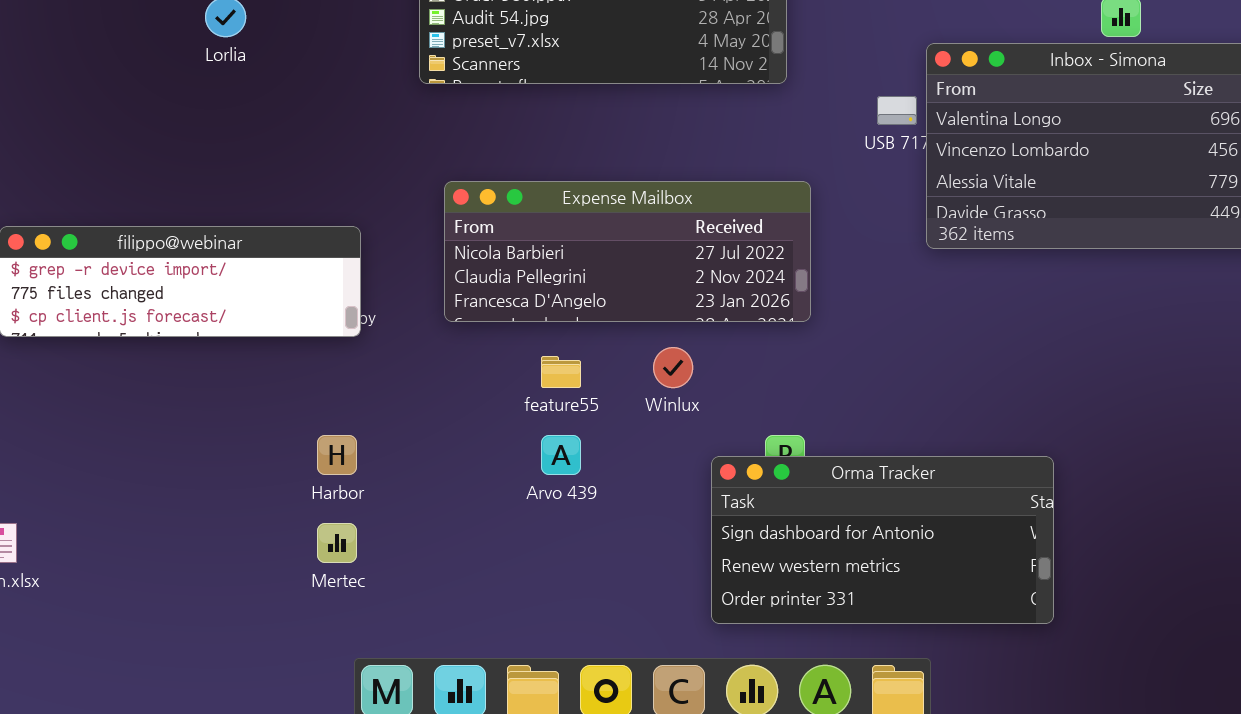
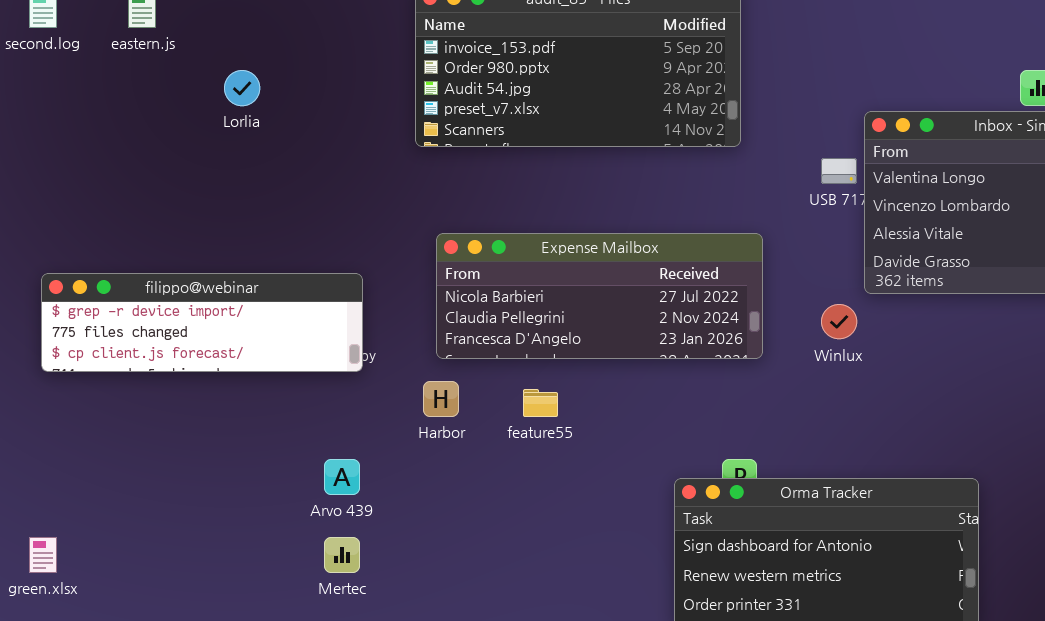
Winlux: [653,347,693,388] -> [821,304,857,339], moved
Harbor: [317,435,357,475] -> [423,381,459,417], moved
Arvo 439: [541,435,581,475] -> [324,459,360,495], moved

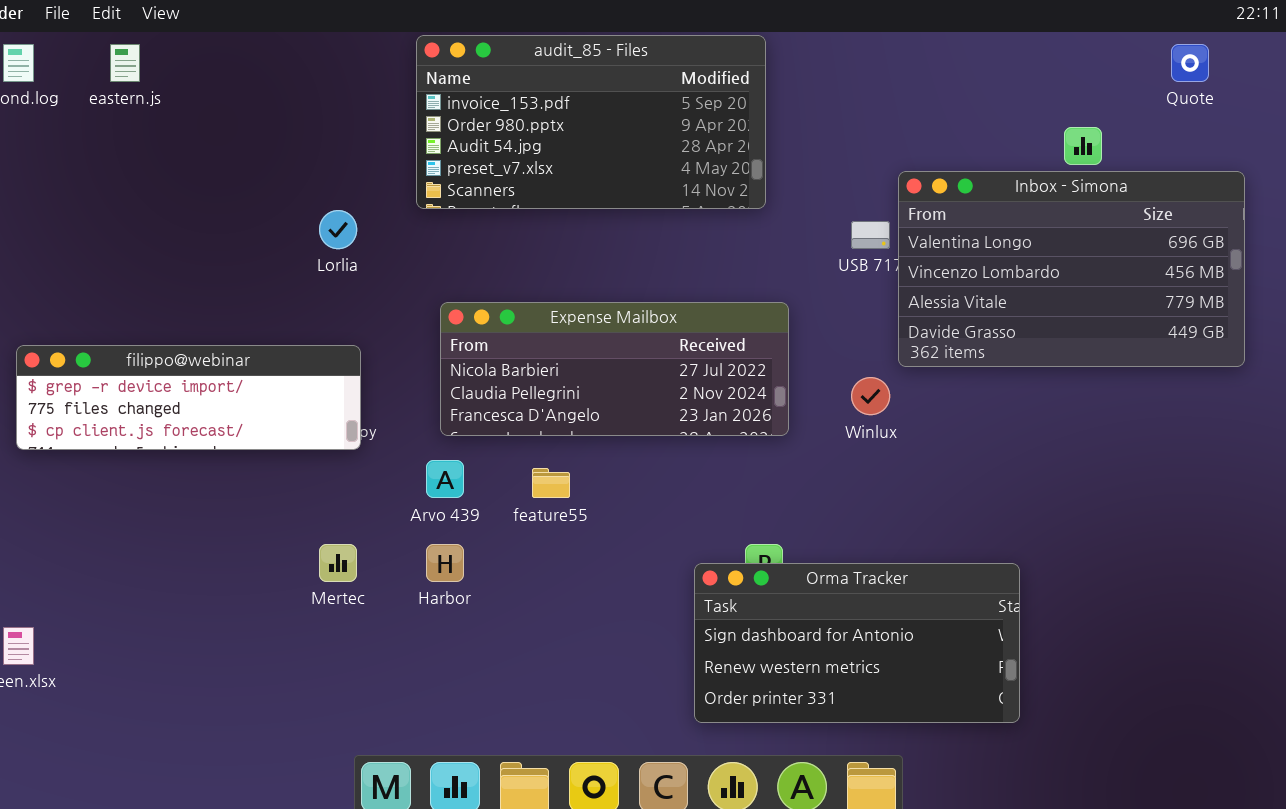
Lorlia: [224,70,260,106] -> [319,210,357,249], moved
Harbor: [423,381,459,417] -> [426,544,464,582], moved
Arvo 439: [324,459,360,495] -> [426,460,464,498], moved
Mertec: [324,537,360,573] -> [319,544,357,582], moved

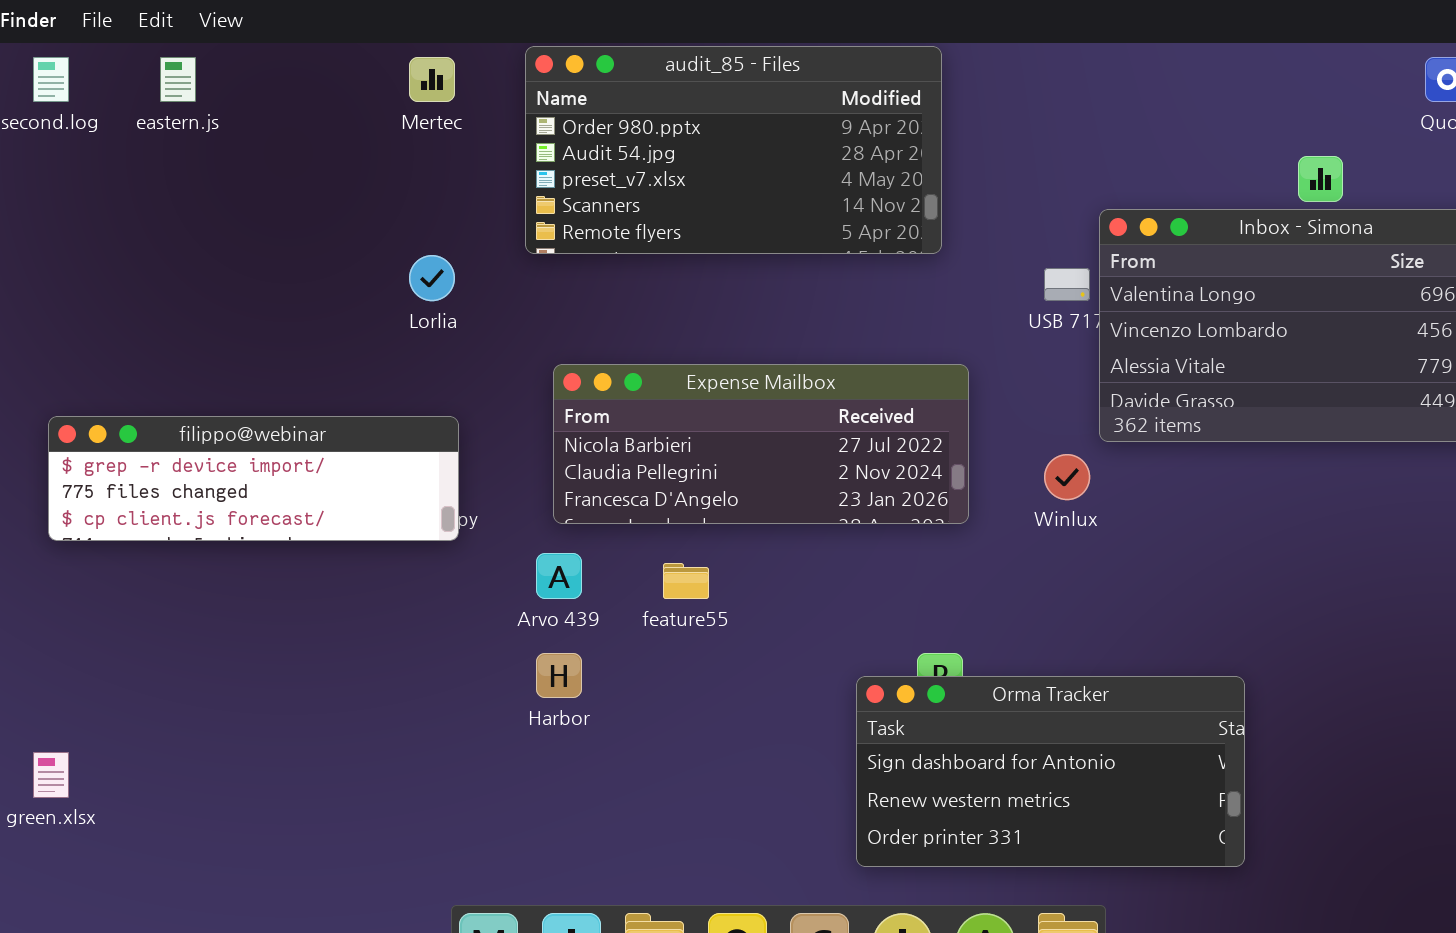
audit_85 - Files: [416,35,766,209] -> [525,46,942,254], scrolled down 1 row
Mertec: [319,544,357,582] -> [409,57,455,102], moved

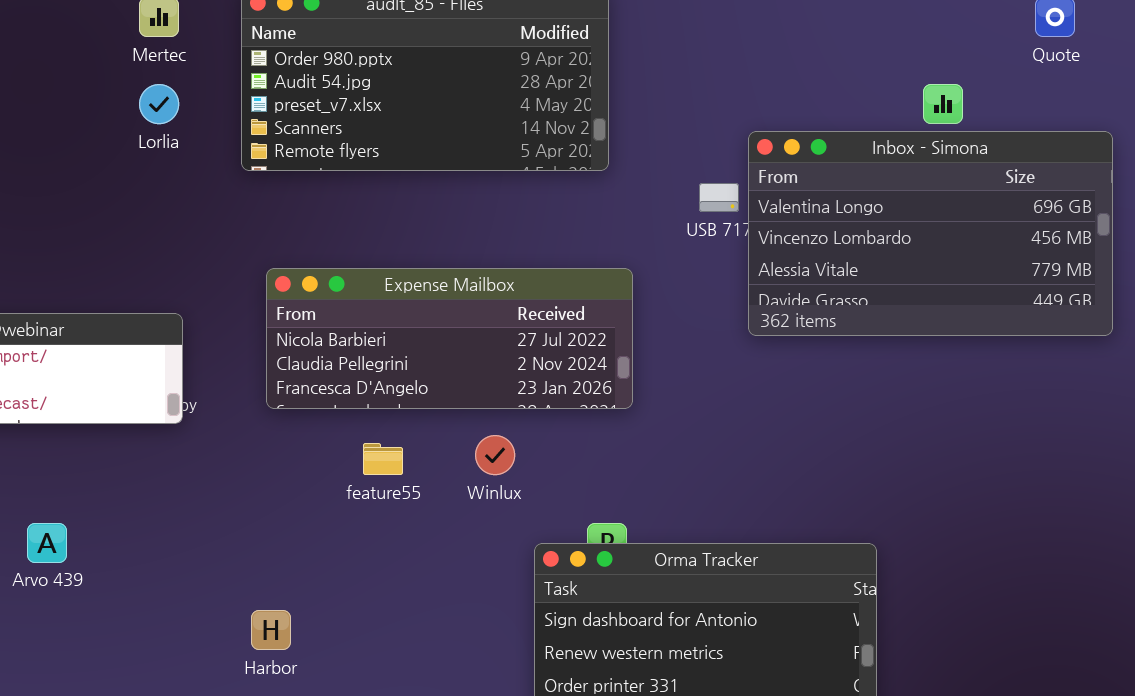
Lorlia: [409,255,455,301] -> [139,84,179,124], moved
Winlux: [1044,454,1090,500] -> [475,435,515,475], moved
Arvo 439: [536,553,582,599] -> [27,523,67,563], moved
Harbor: [536,653,582,698] -> [251,610,291,650], moved

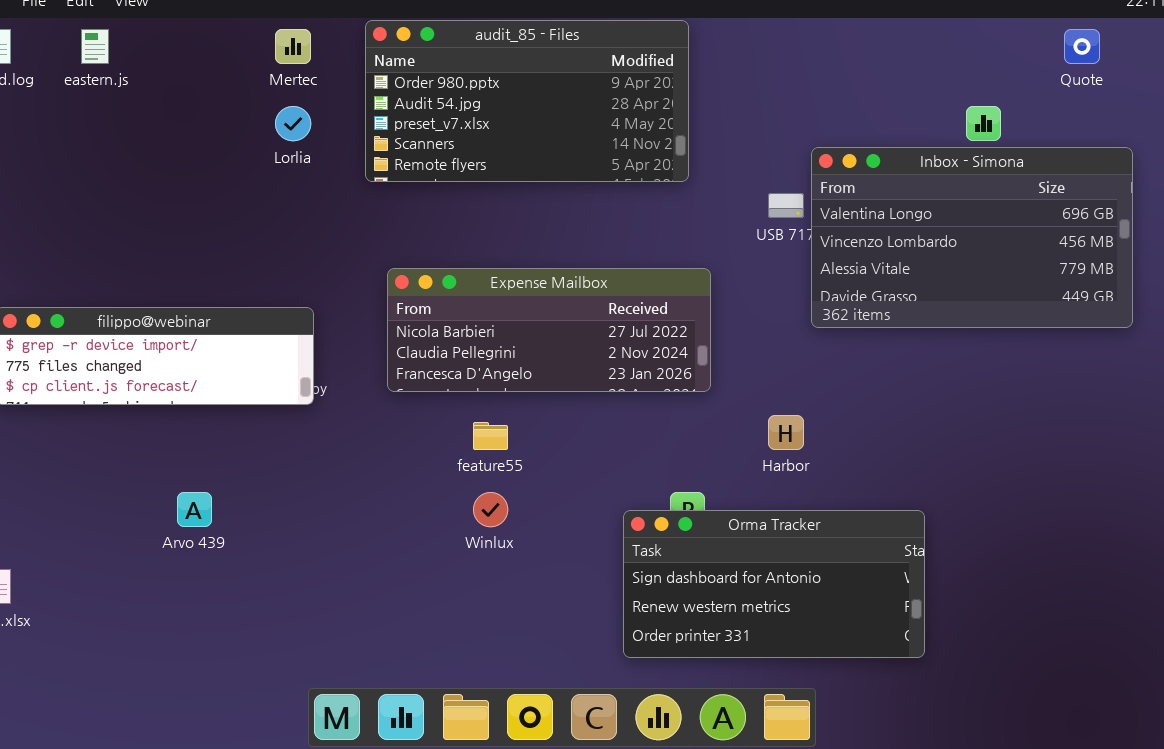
Winlux: [475,435,515,475] -> [473,492,508,527], moved
Harbor: [251,610,291,650] -> [768,415,804,450], moved

